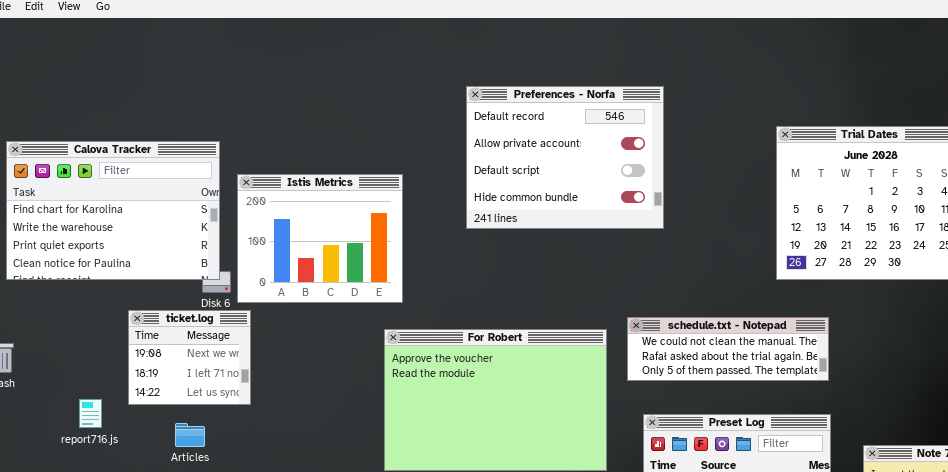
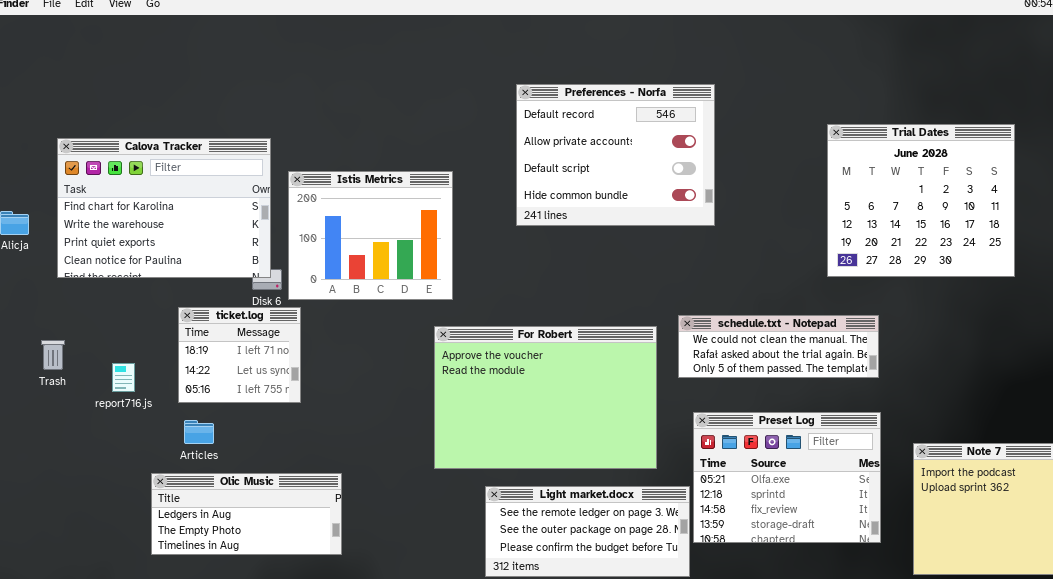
ticket.log: [128,310,251,405] -> [178,307,301,403], scrolled down 1 row
report716.js: [79,399,102,428] -> [112,363,135,392], moved
Articles: [175,423,205,447] -> [184,420,214,444], moved

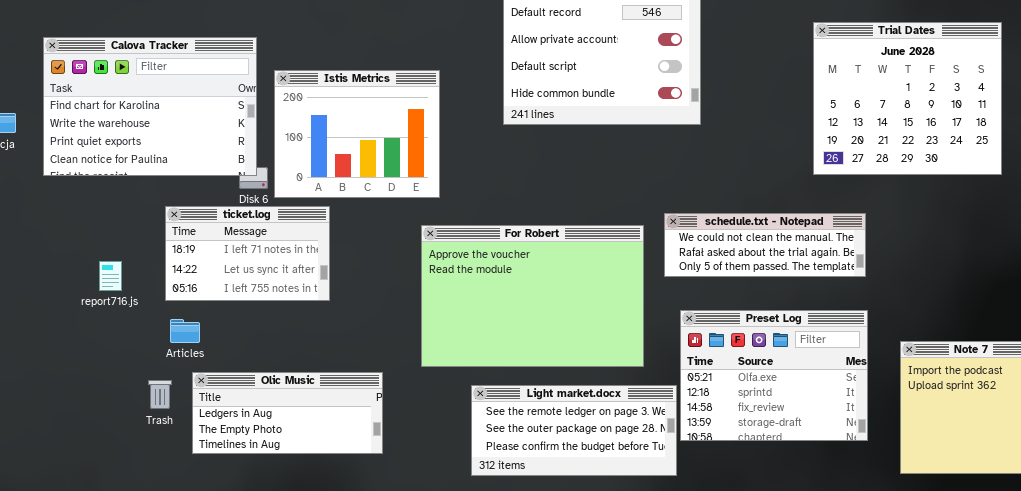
ticket.log: [178,307,301,403] -> [165,206,330,301], resized
Trash: [41,340,65,370] -> [148,380,172,409], moved
Olic Music: [151,473,342,555] -> [192,372,383,454], moved

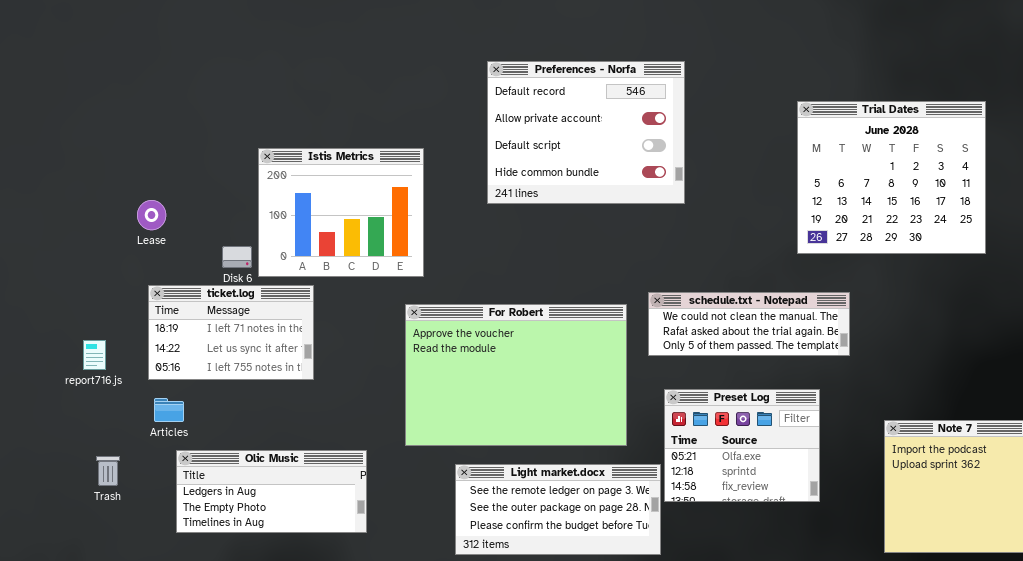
Calova Tracker: [43,37,257,176] -> none, closed
Preset Log: [680,310,868,441] -> [664,389,820,502], resized
Trash: [148,380,172,409] -> [96,456,120,486], moved

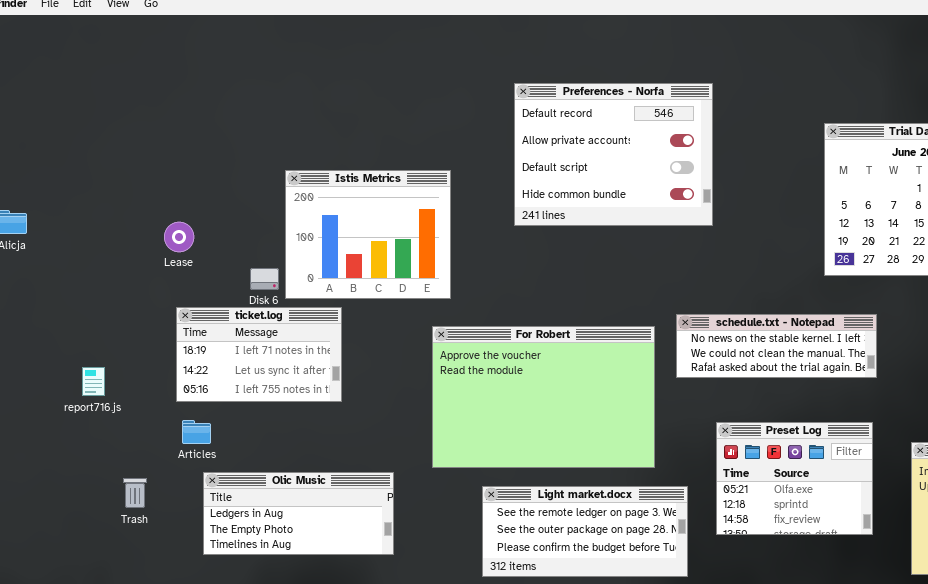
schedule.txt - Notepad: [648,292,850,356] -> [676,314,877,378], scrolled up 1 row
report716.js: [83,340,106,370] -> [82,367,105,396], moved
Preset Log: [664,389,820,502] -> [716,422,873,535], moved

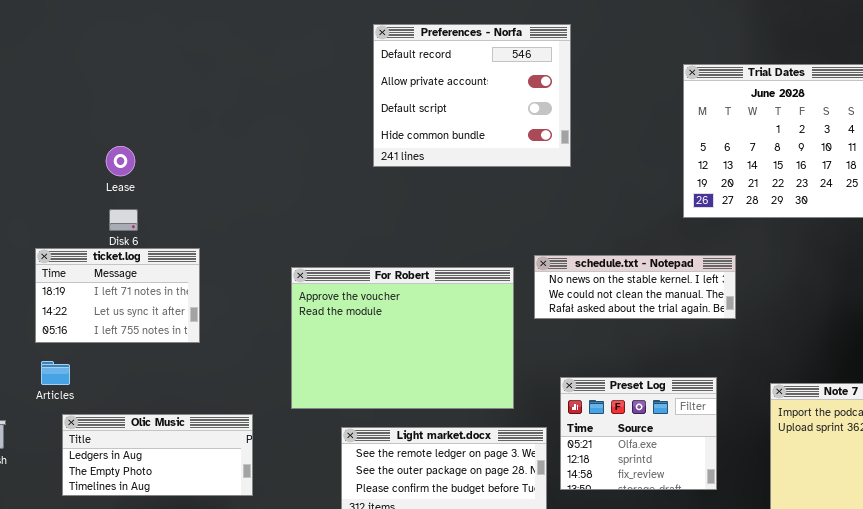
Istis Metrics: [285,170,451,299] -> none, closed
Lease: [164,222,194,252] -> [106,146,135,176], moved
Preset Log: [716,422,873,535] -> [560,377,717,490], moved

